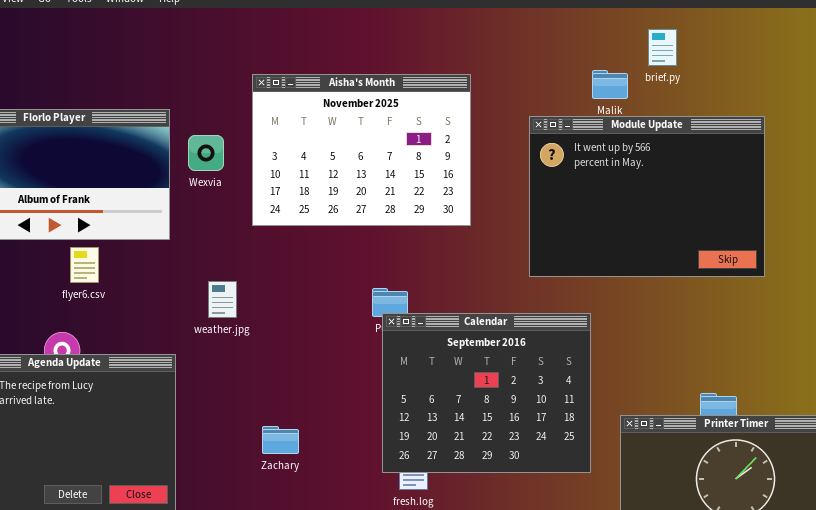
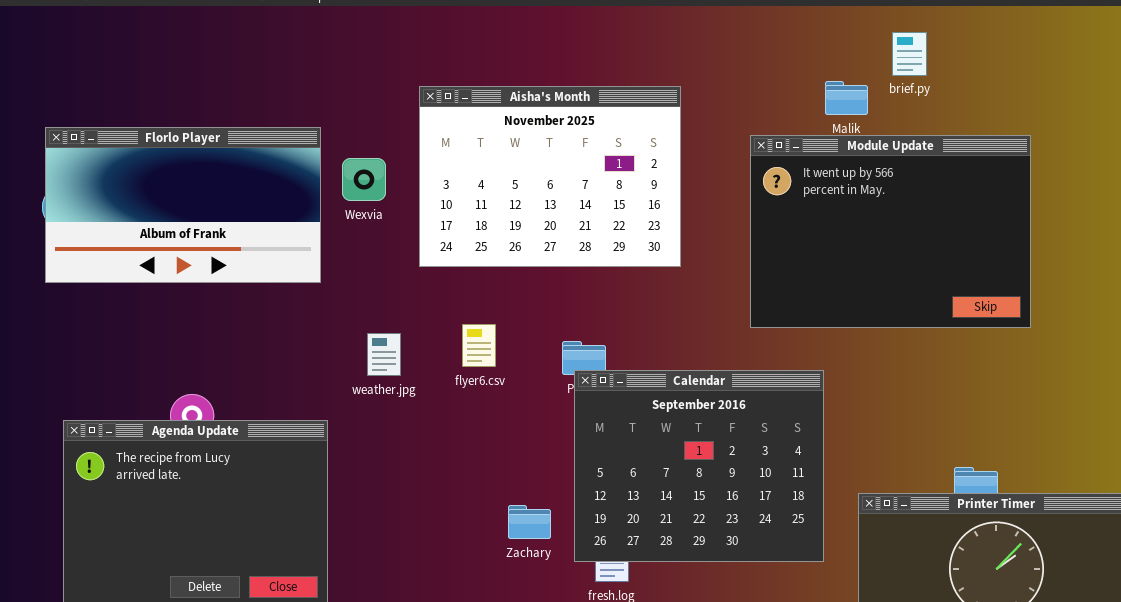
flyer6.csv: [70,247,99,283] -> [462,324,496,367], moved
Zachary: [262,426,299,454] -> [508,505,551,539], moved

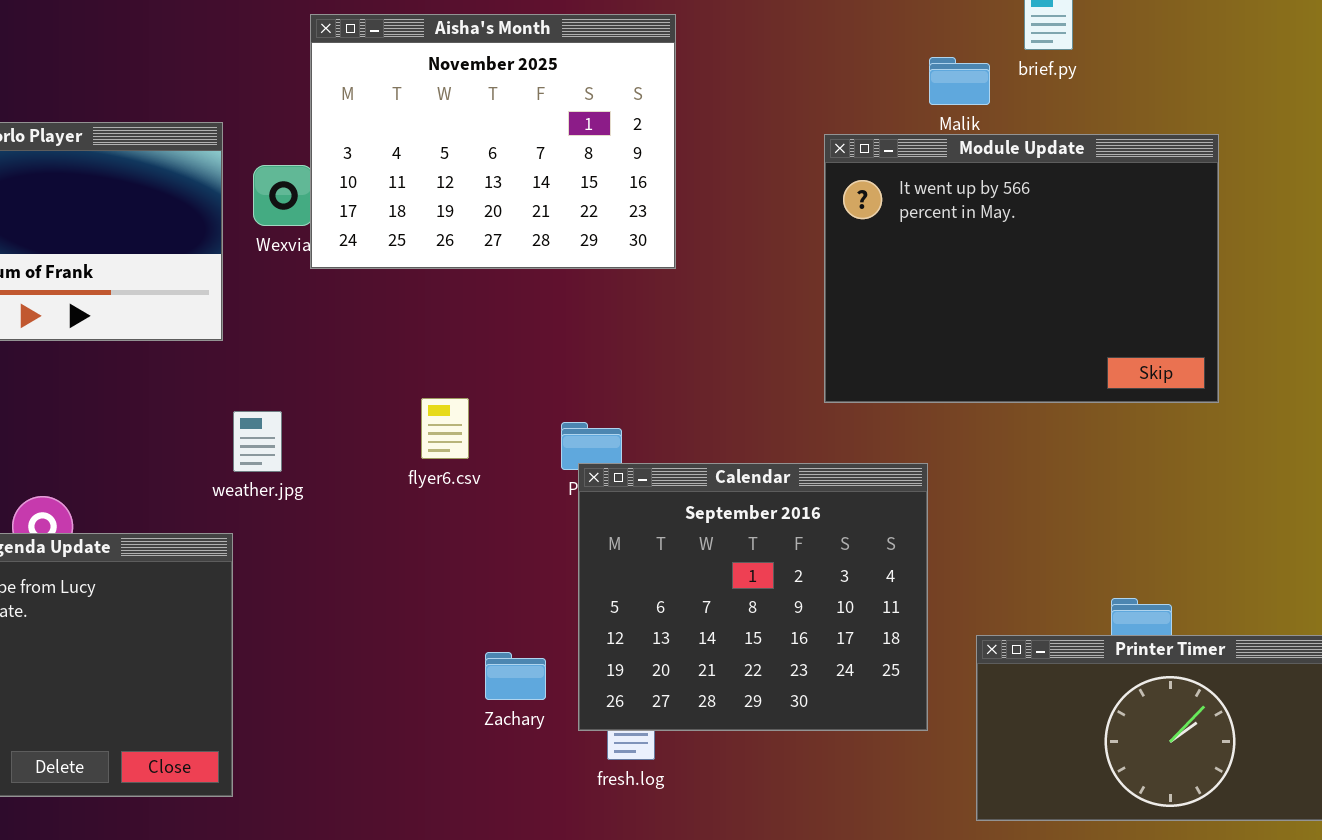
Aisha's Month: [419,86,681,267] -> [310,14,676,269], moved
weather.jpg: [367,333,401,376] -> [233,411,282,472], moved

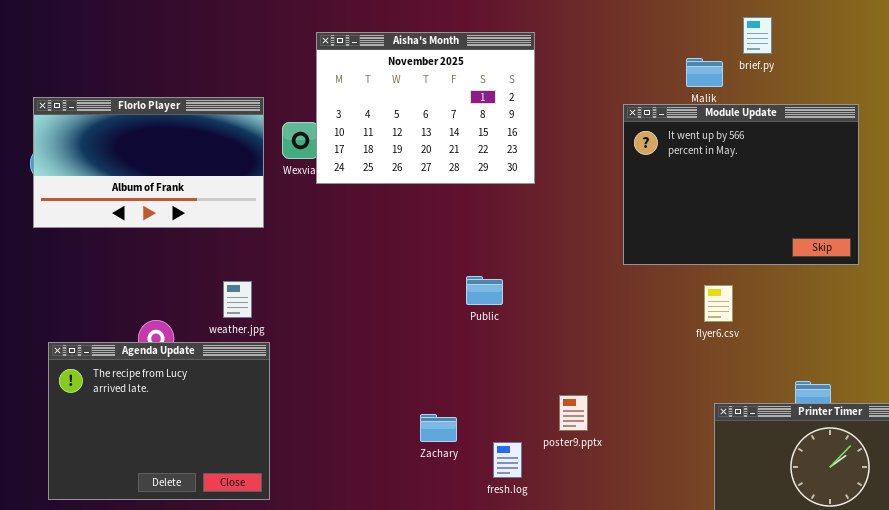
flyer6.csv: [421,398,469,459] -> [704,285,733,322], moved
weather.jpg: [233,411,282,472] -> [223,281,252,318], moved
Calendar: [578,463,928,731] -> none, closed

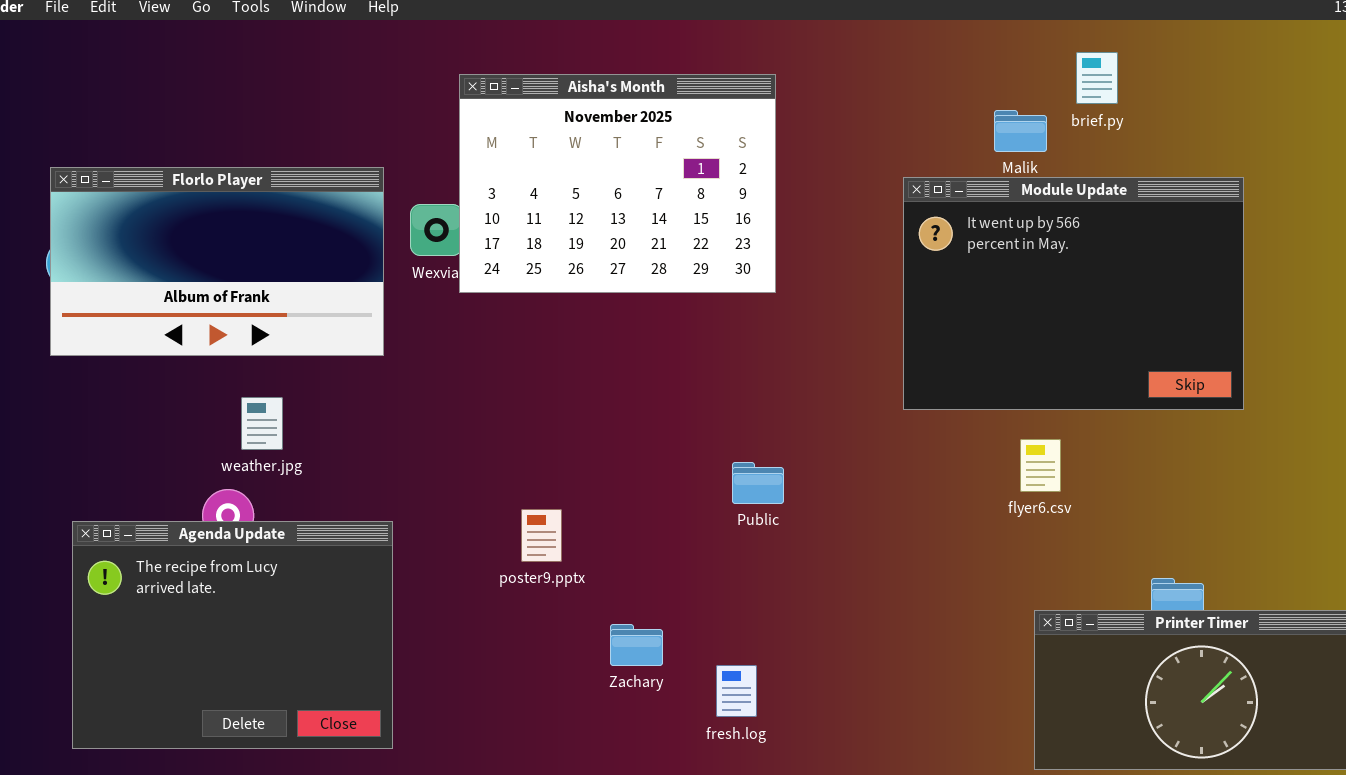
Public: [466,276,503,305] -> [732,462,784,504], moved
weather.jpg: [223,281,252,318] -> [241,397,283,450], moved
poster9.pptx: [559,395,588,431] -> [521,509,562,562], moved

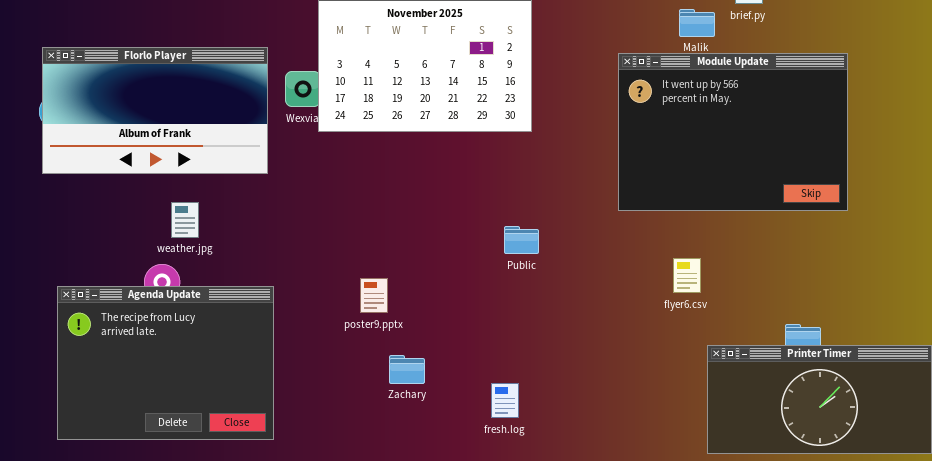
flyer6.csv: [1020,439,1061,492] -> [673,258,701,293], moved
Public: [732,462,784,504] -> [504,226,539,254], moved
Zachary: [610,624,663,666] -> [389,355,425,384], moved

